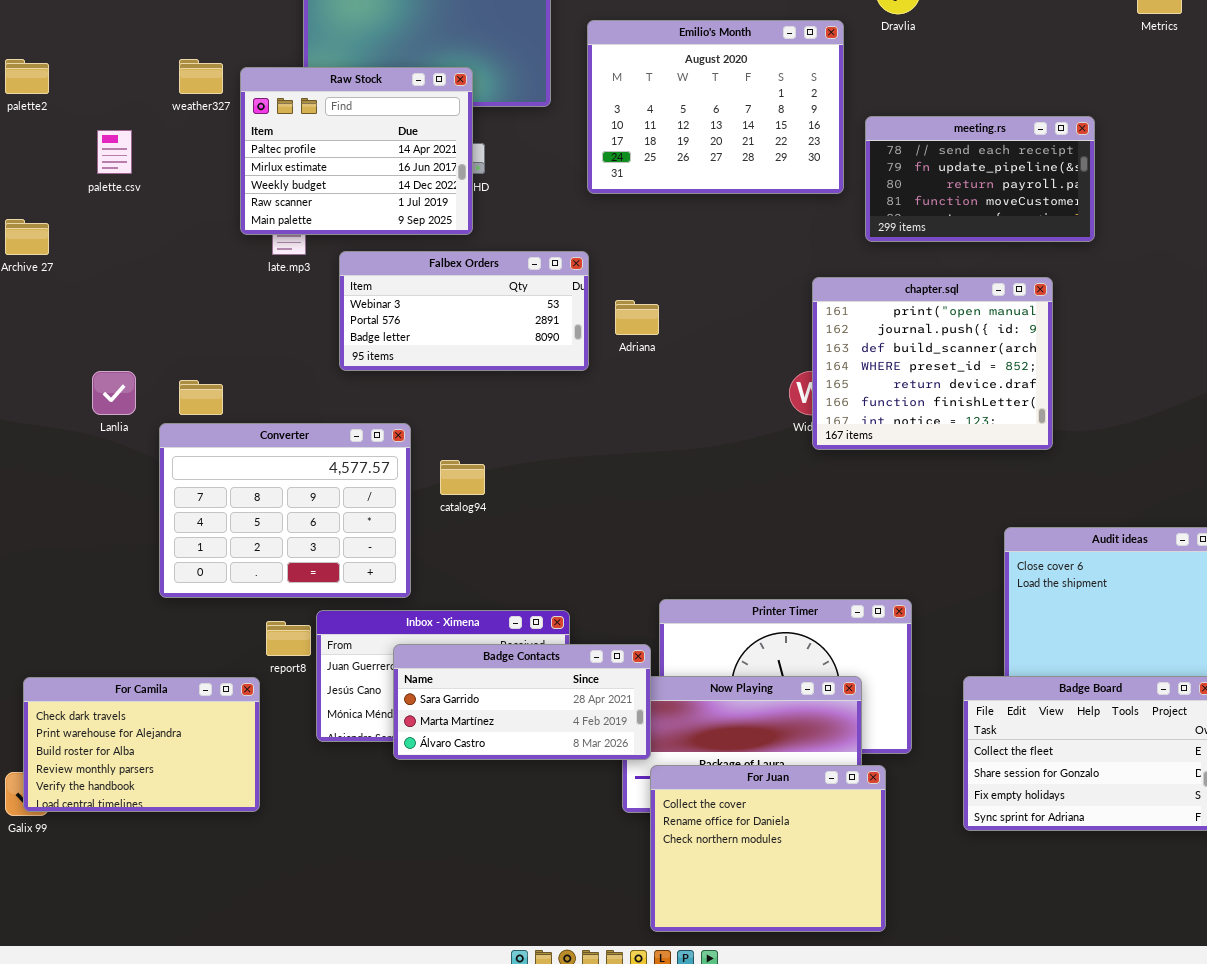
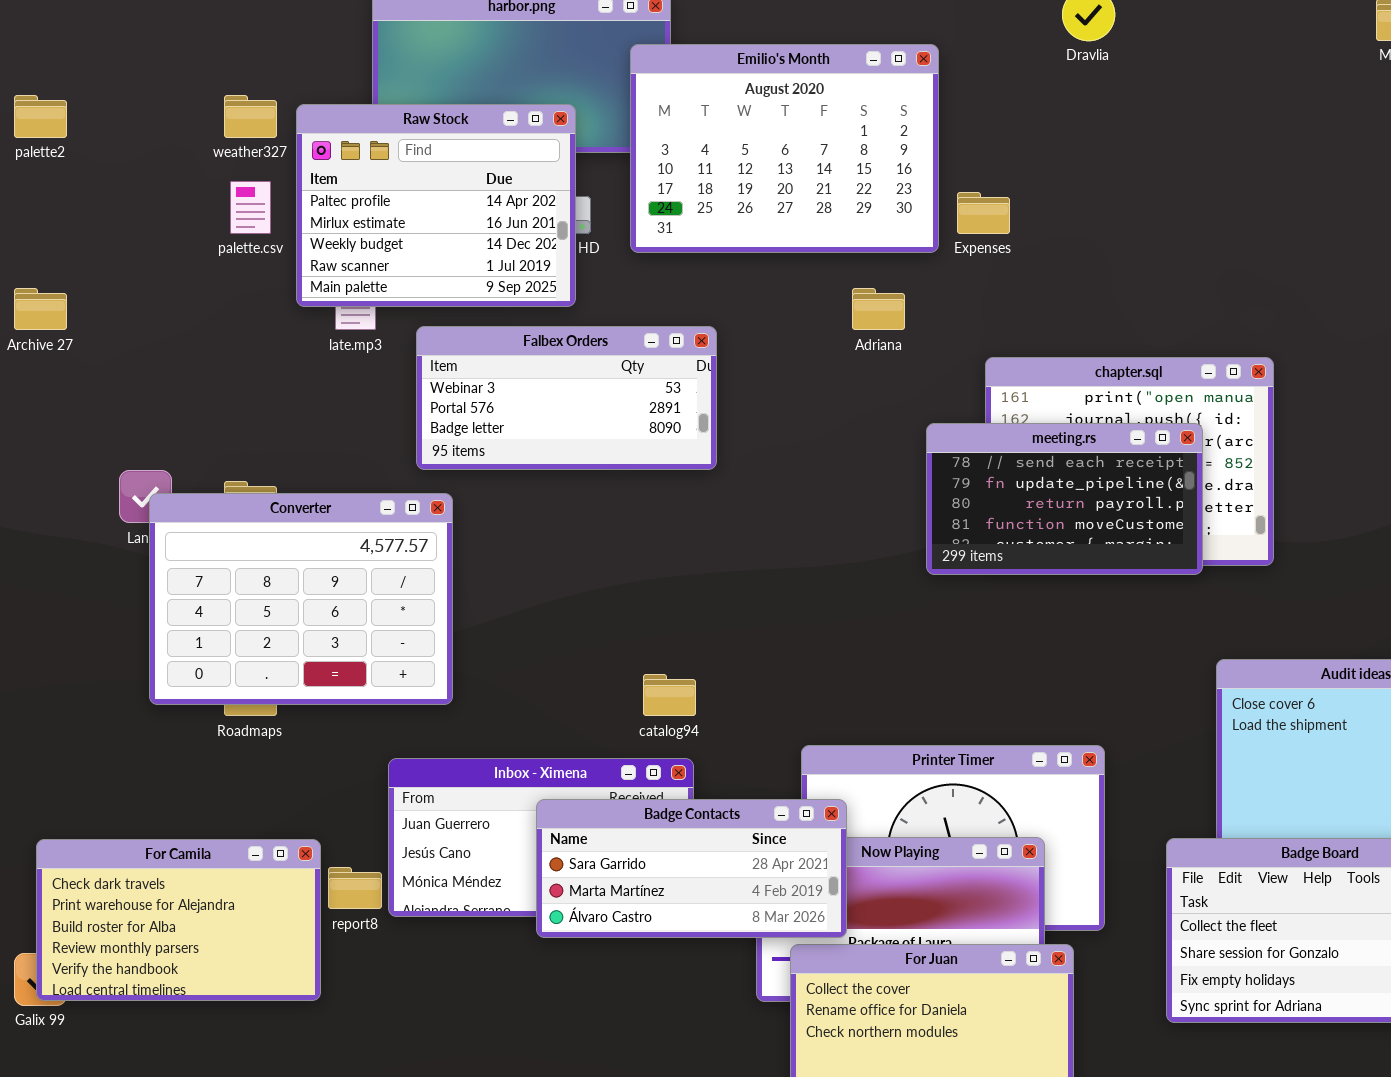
Emilio's Month: [587,20,844,194] -> [630,44,939,253], moved
meeting.rs: [865,116,1095,242] -> [926,423,1203,575], moved
palette.csv: [97,130,132,174] -> [230,181,271,234], moved
Adriana: [615,300,659,335] -> [852,288,905,330], moved
Converter: [159,423,411,598] -> [149,493,453,705], moved
catalog94: [440,460,485,495] -> [643,674,696,716], moved
report8: [266,621,311,656] -> [328,867,382,909], moved
Badge Contacts: [393,644,651,760] -> [536,799,847,938], moved

